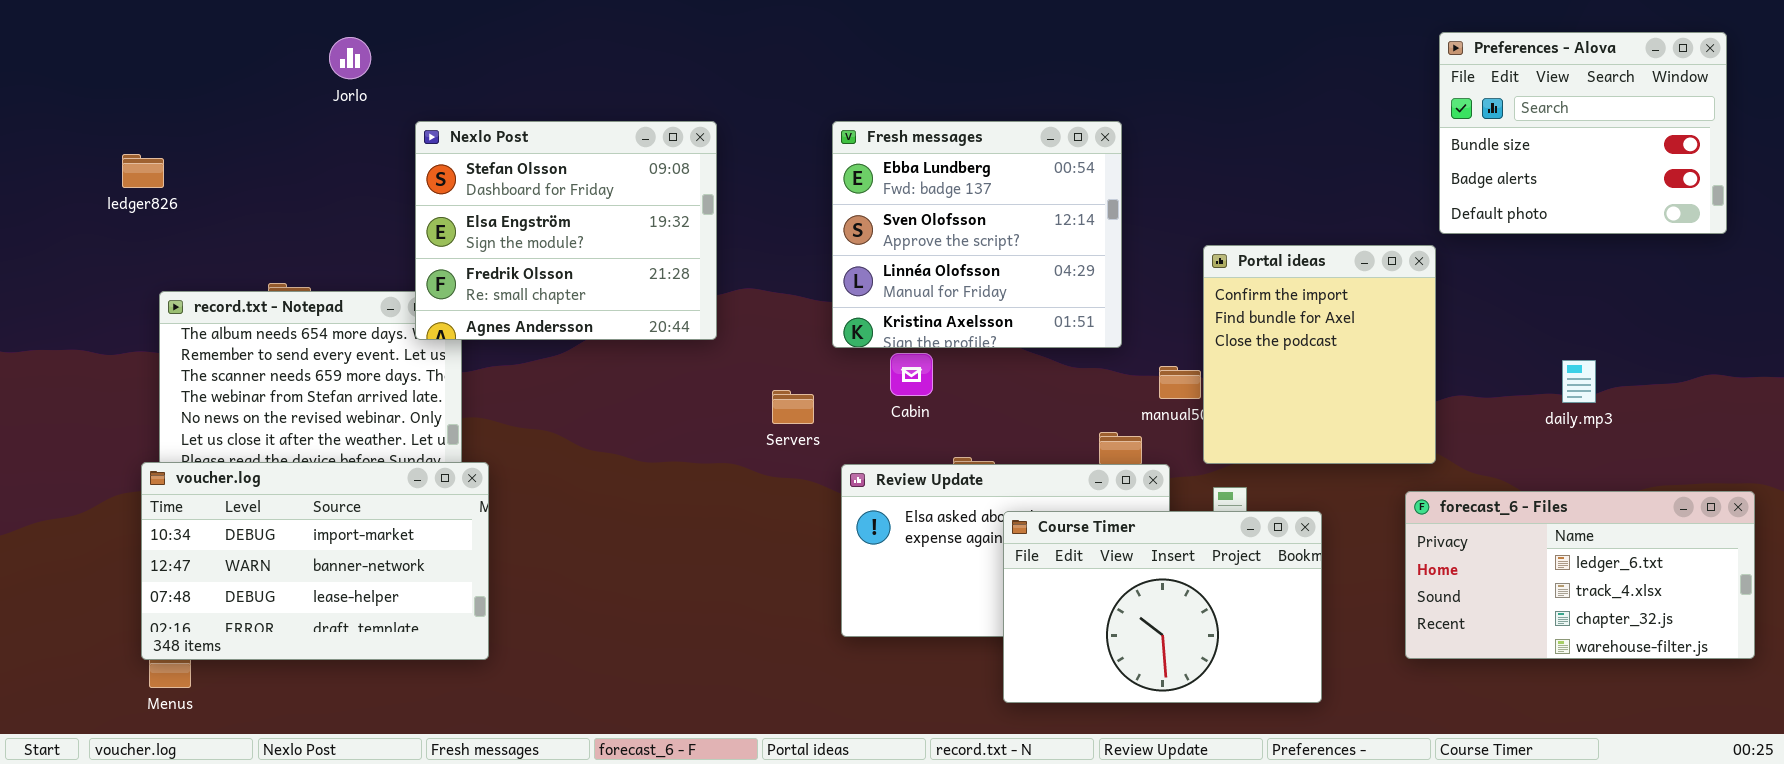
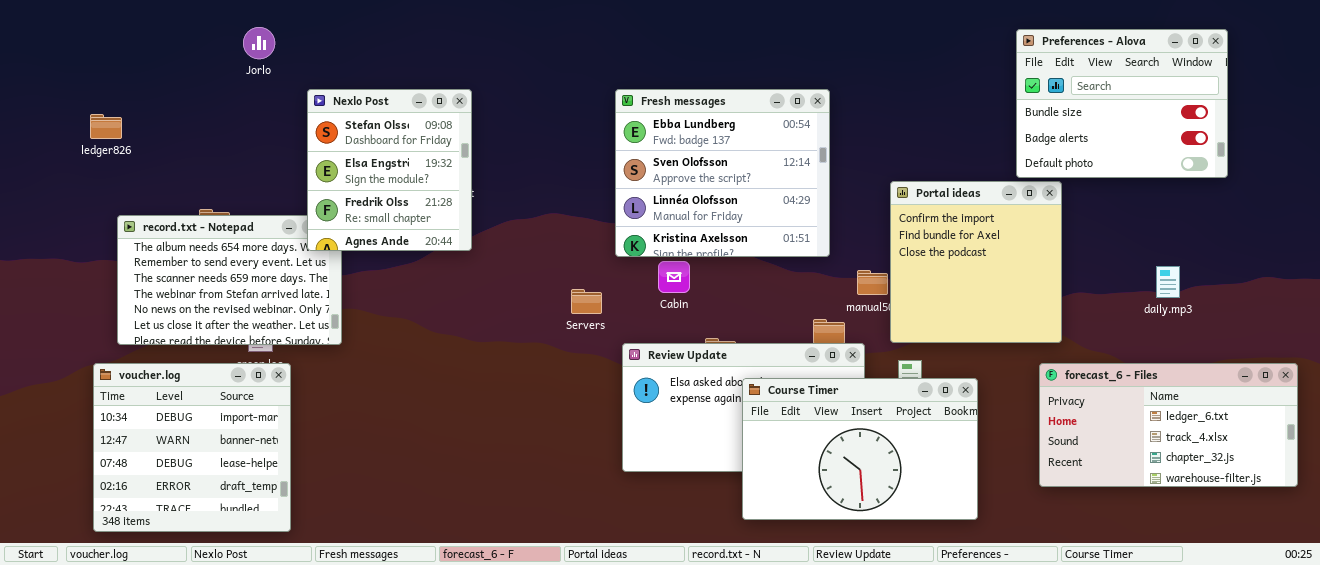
Preferences - Alova: [1439,32,1727,234] -> [1016,29,1228,178], moved
Nexlo Post: [415,121,717,340] -> [307,89,472,251], resized
voucher.log: [141,462,489,660] -> [93,363,291,532], moved, resized

